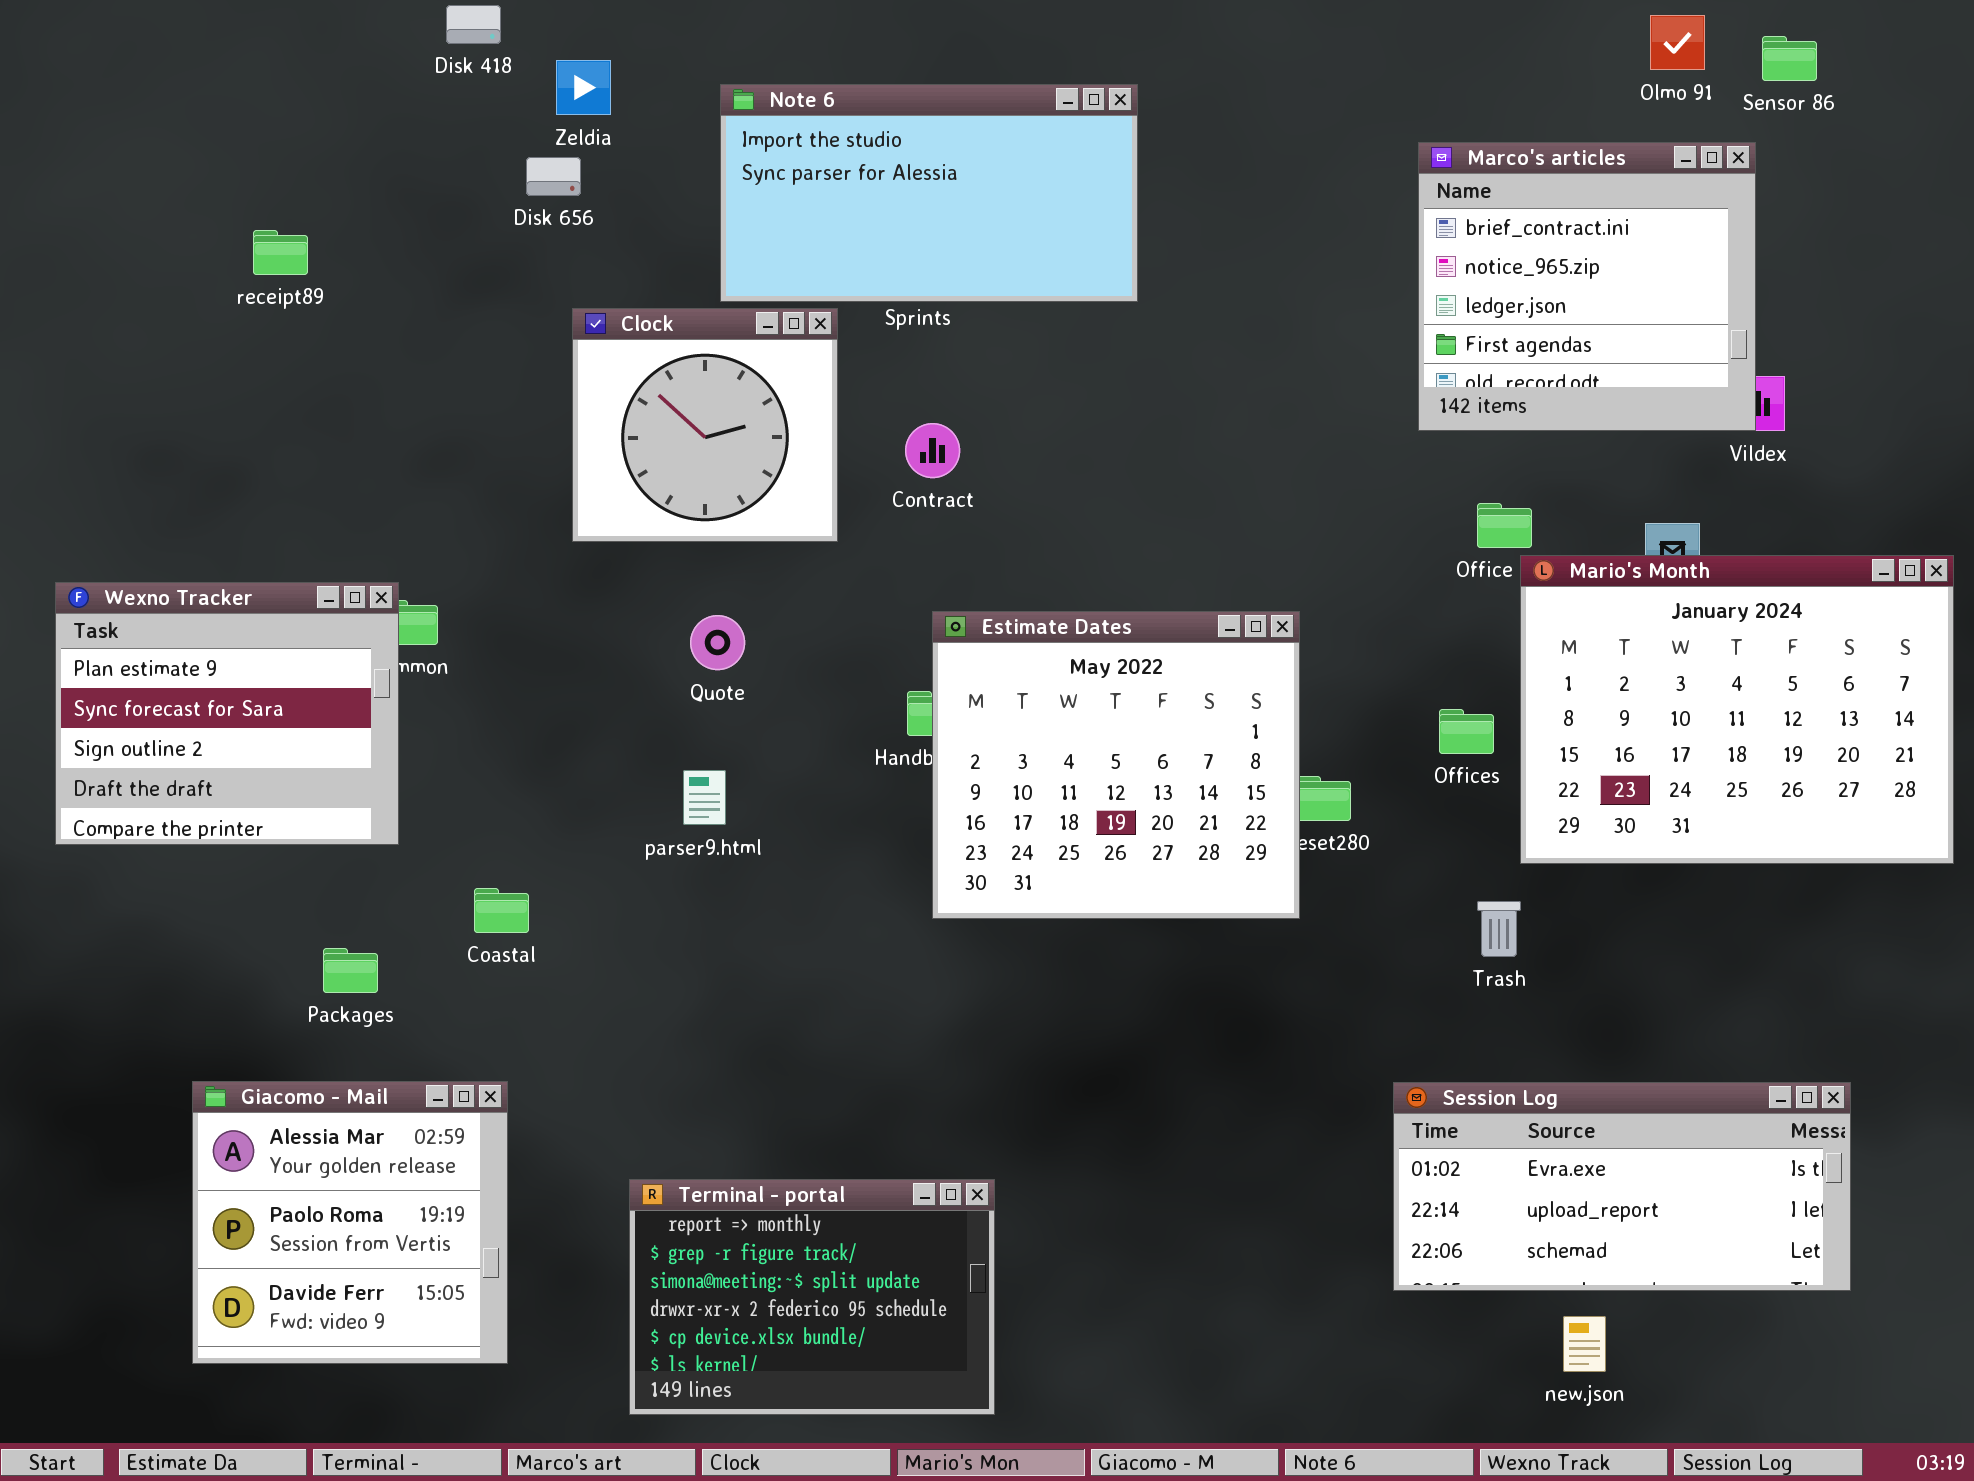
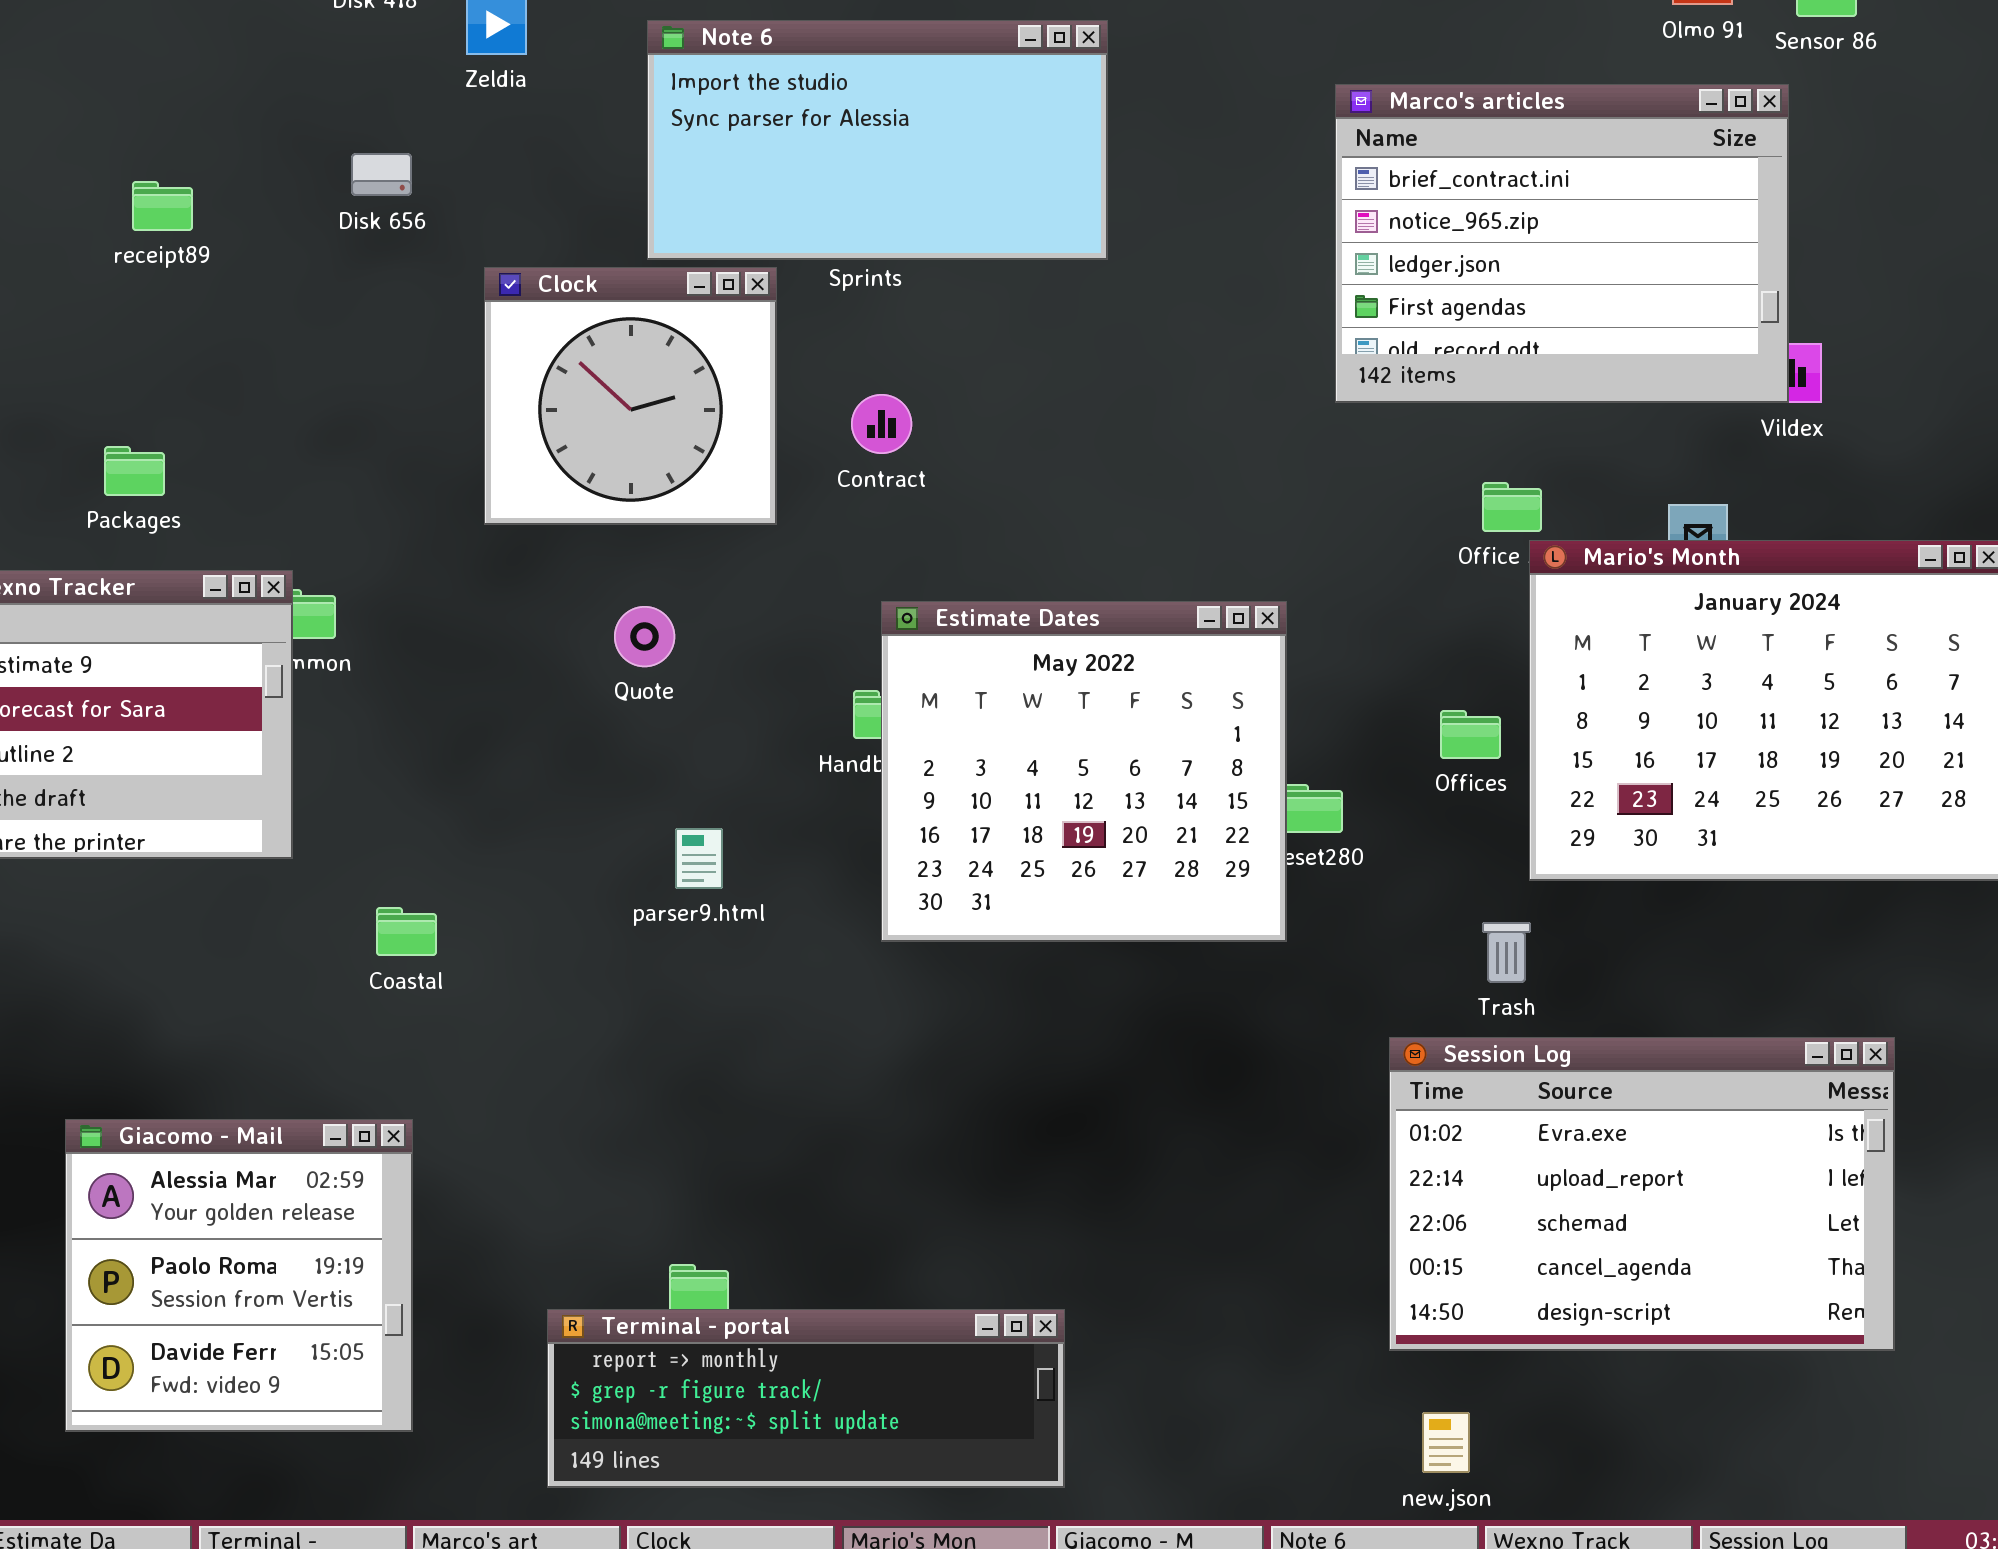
Marco's articles: [1418,142,1756,431] -> [1335,84,1789,403], resized
Disk 656: [526,157,581,196] -> [351,153,412,196], moved
parser9.html: [683,770,726,825] -> [675,828,723,889], moved
Packages: [323,948,378,993] -> [104,446,165,496], moved
Session Log: [1393,1082,1851,1291] -> [1389,1037,1895,1351], resized
Terminal - portal: [629,1179,995,1415] -> [547,1309,1065,1488], resized
new.json: [1563,1316,1606,1372] -> [1422,1412,1470,1473], moved

